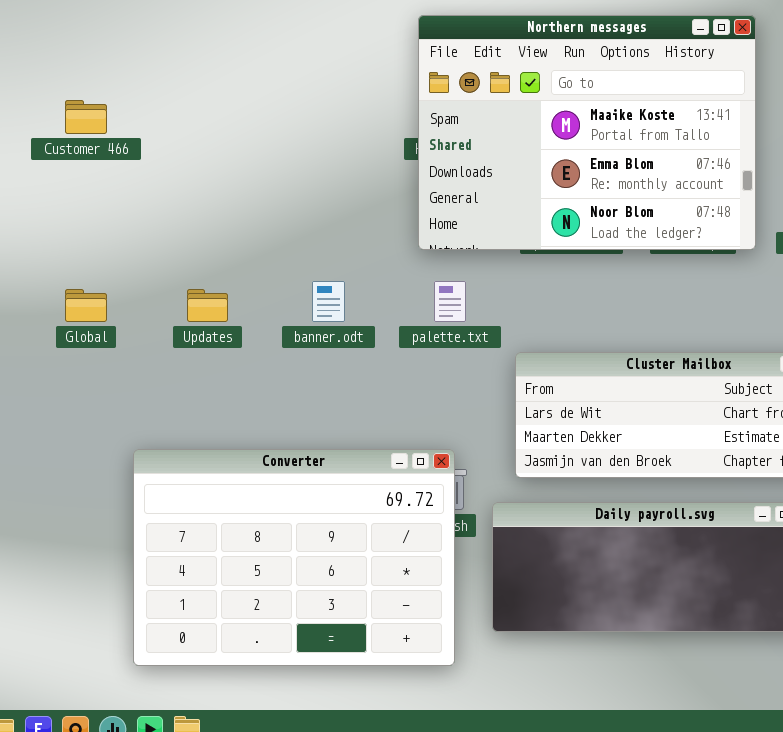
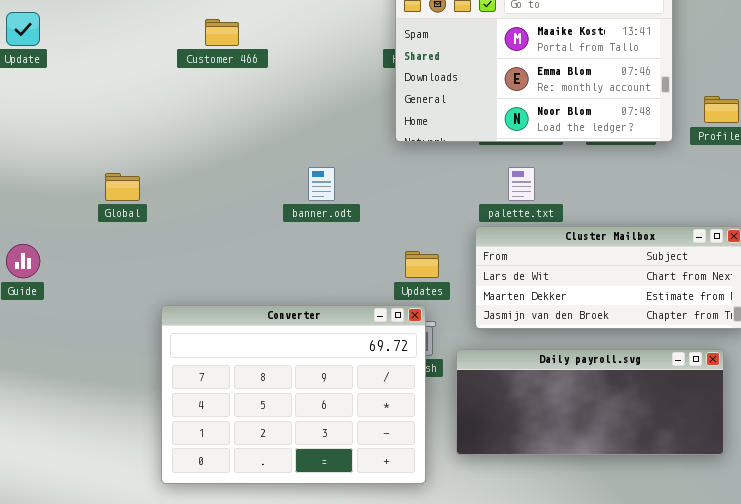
Customer 466: [65,100,107,134] -> [205,19,239,46], moved
palette.txt: [434,281,466,322] -> [508,167,535,201], moved
Updates: [187,289,228,322] -> [405,251,439,278], moved

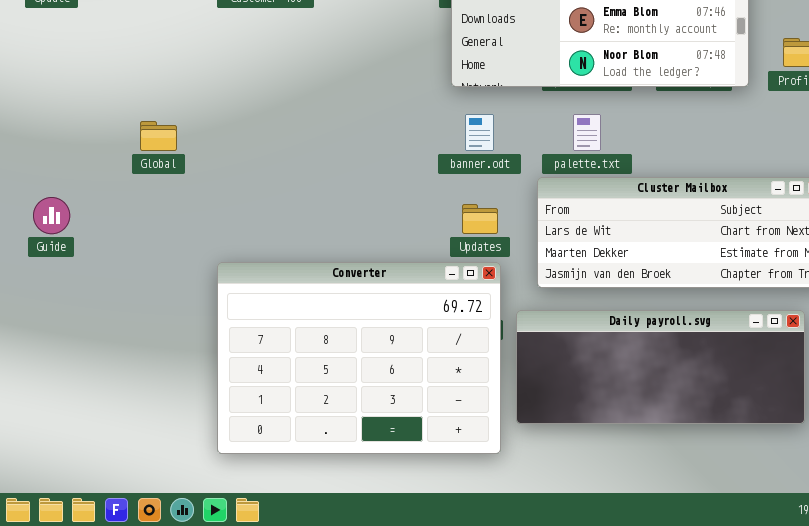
banner.odt: [308,167,335,201] -> [465,114,494,151], moved
Converter: [161,305,426,484] -> [217,262,501,454], moved

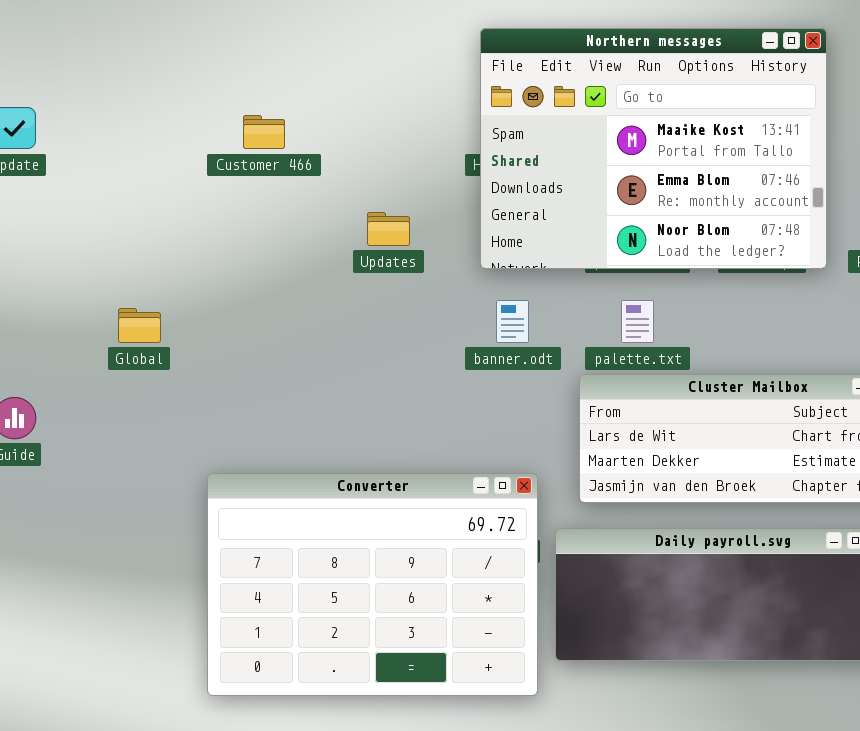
Updates: [462,204,498,234] -> [367,212,410,246], moved

